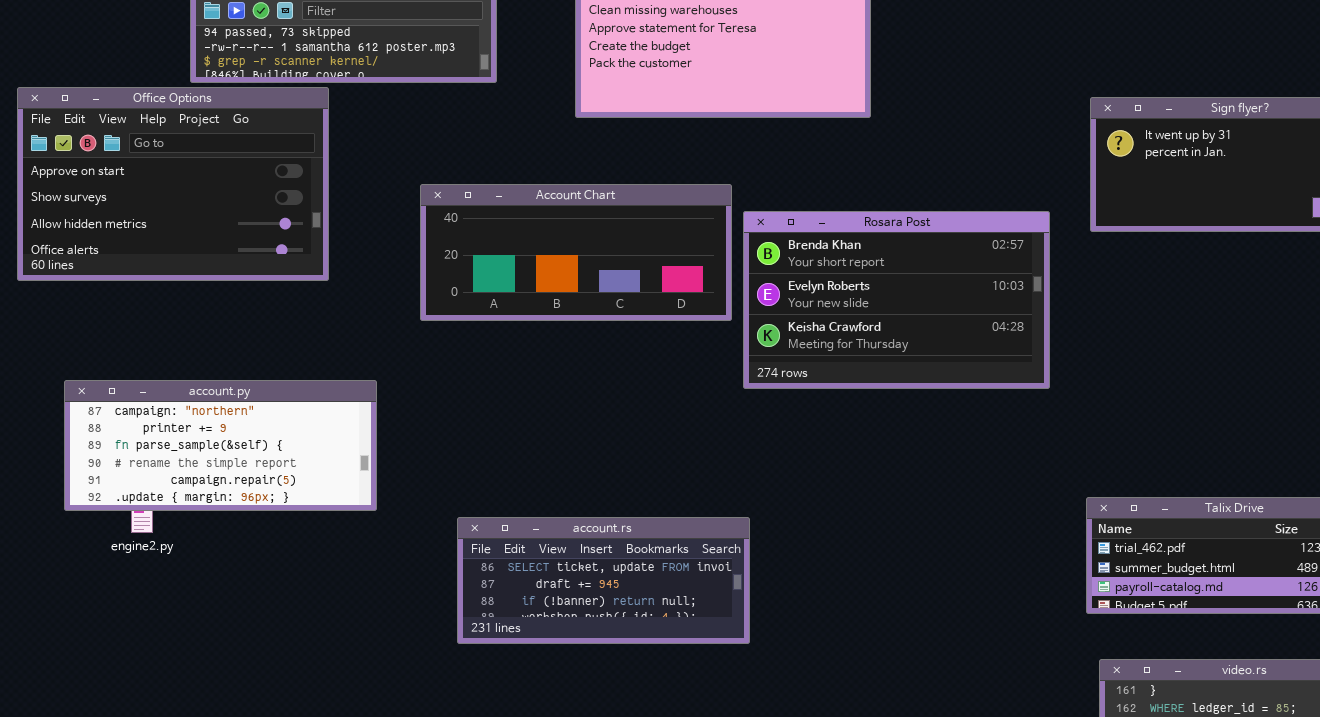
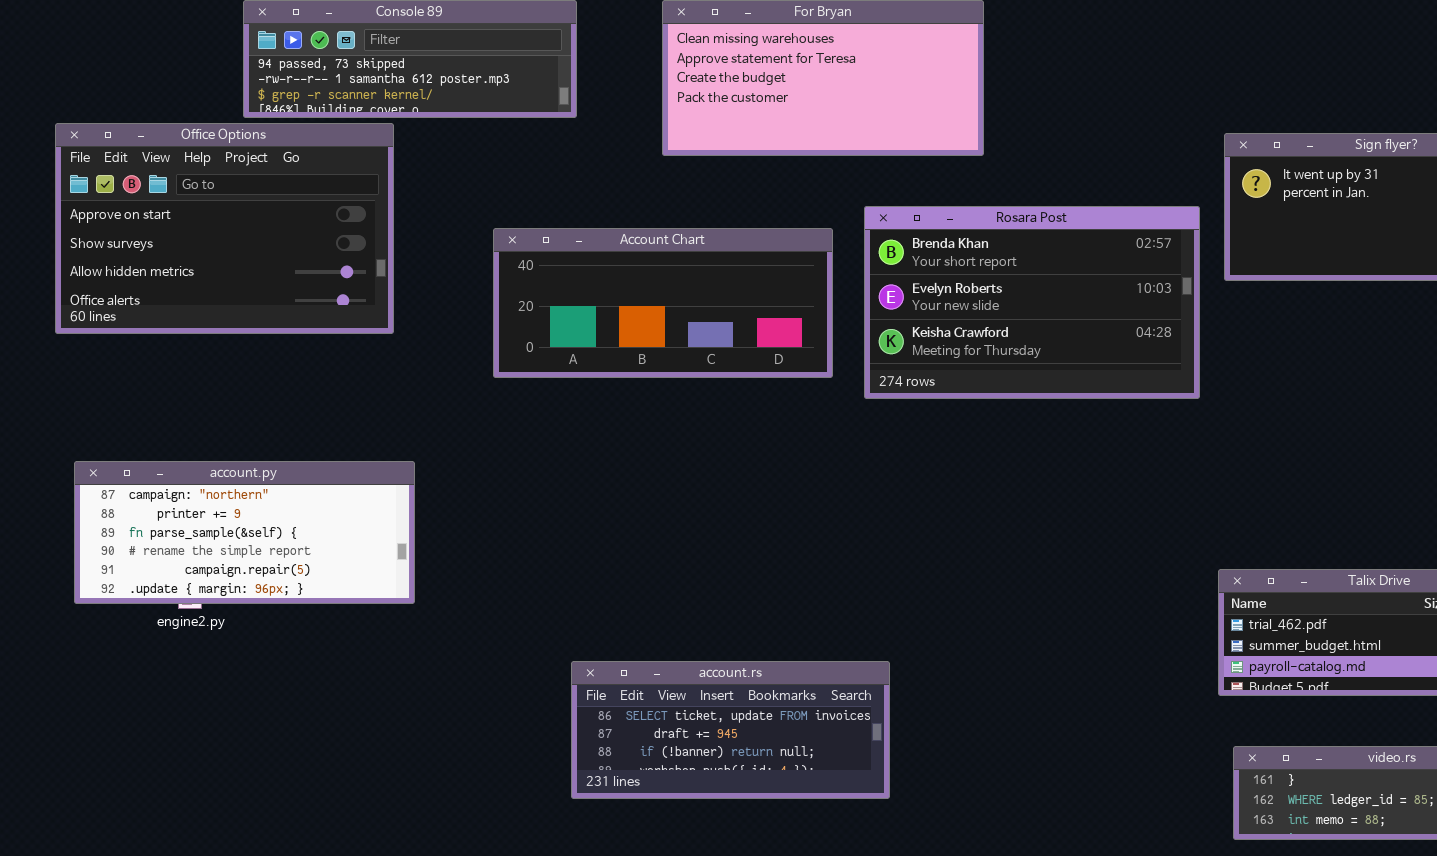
Rosara Post: [743,211,1050,389] -> [864,206,1200,399], moved
account.py: [64,380,377,511] -> [74,461,415,604], moved
account.rs: [457,517,750,644] -> [571,661,890,799], moved

